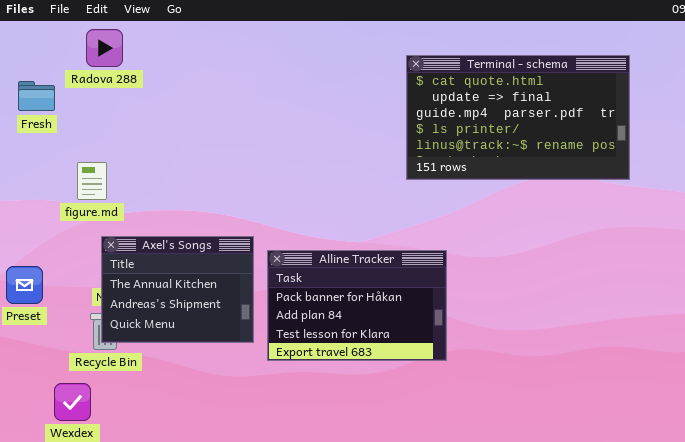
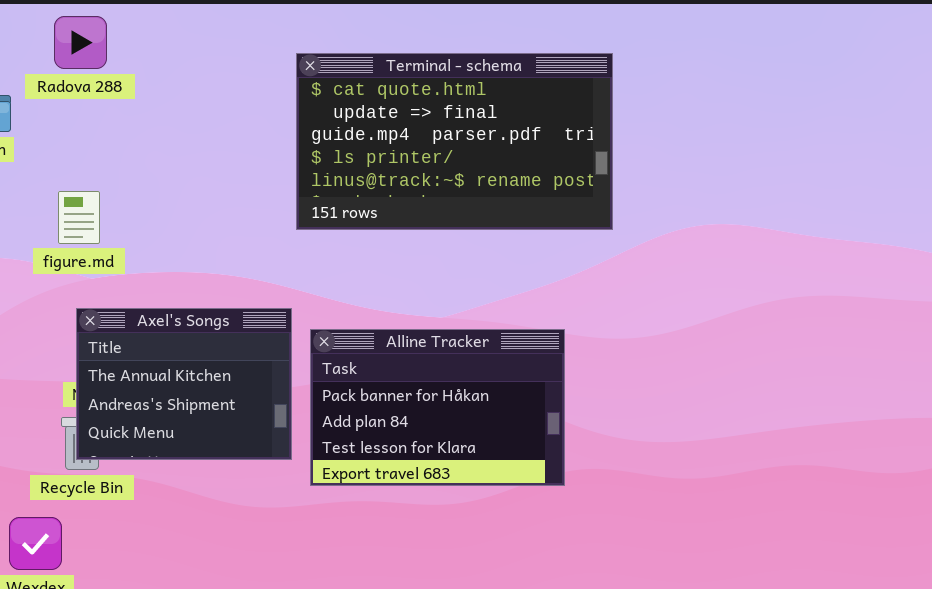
Terminal - schema: [406,55,630,180] -> [296,53,613,230], moved
figure.md: [77,162,107,200] -> [58,191,100,244], moved

